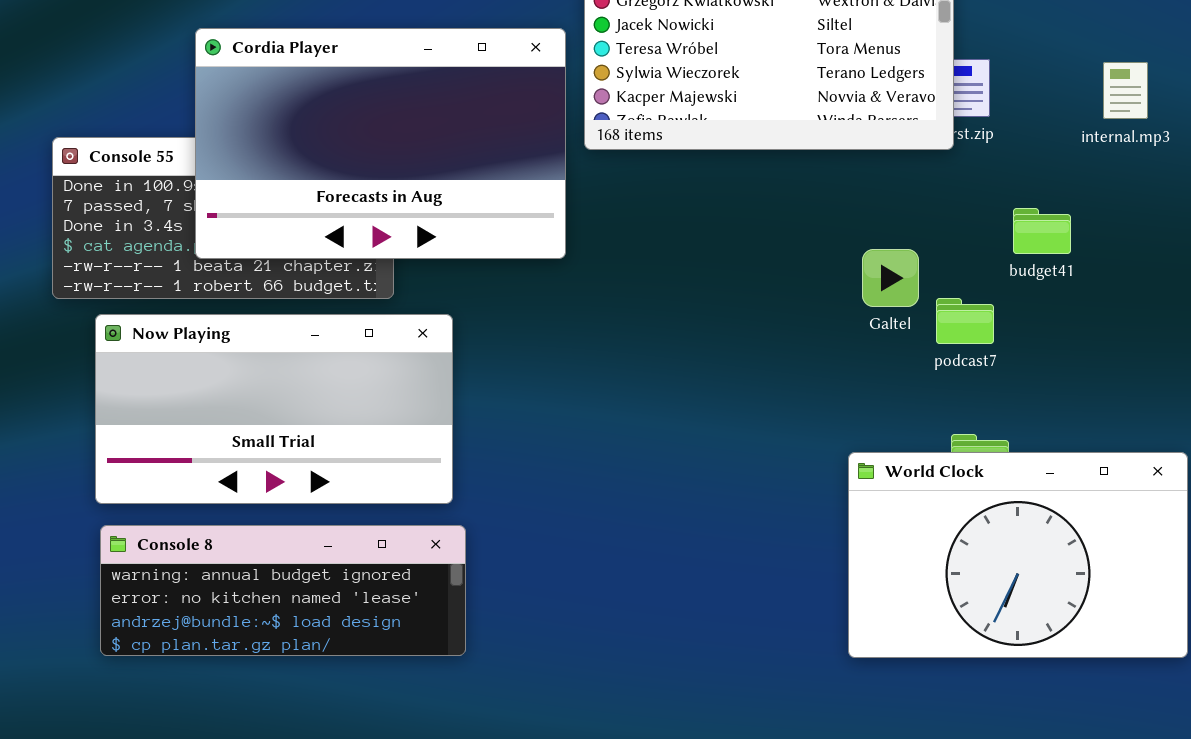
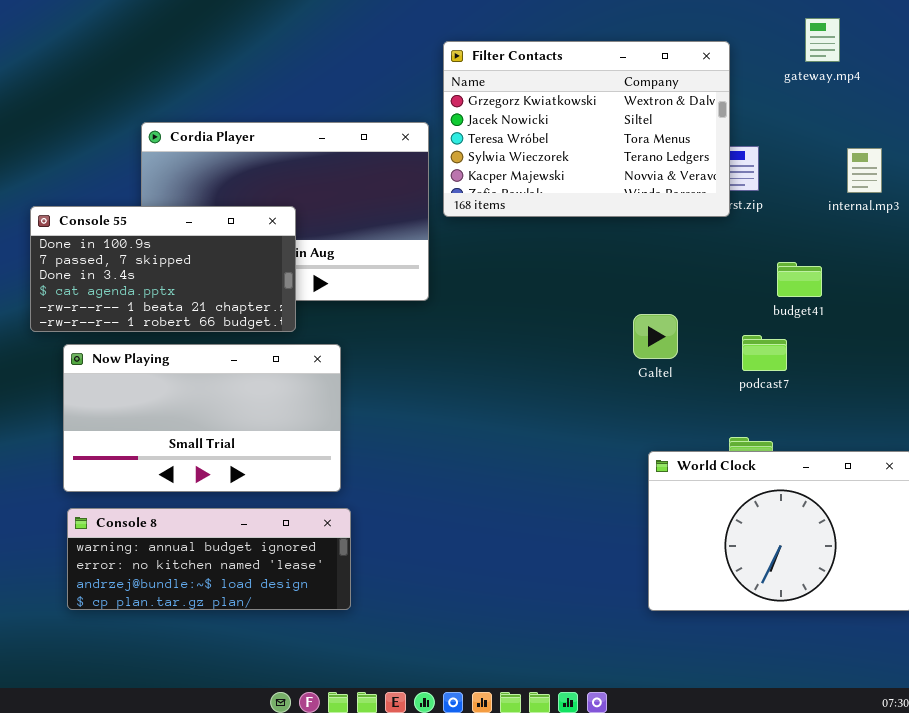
Console 55: [52,137,394,299] -> [30,206,296,332], raised
Galtel: [862,249,919,307] -> [633,314,678,359], moved
podcast7: [936,298,994,344] -> [742,335,787,371], moved

